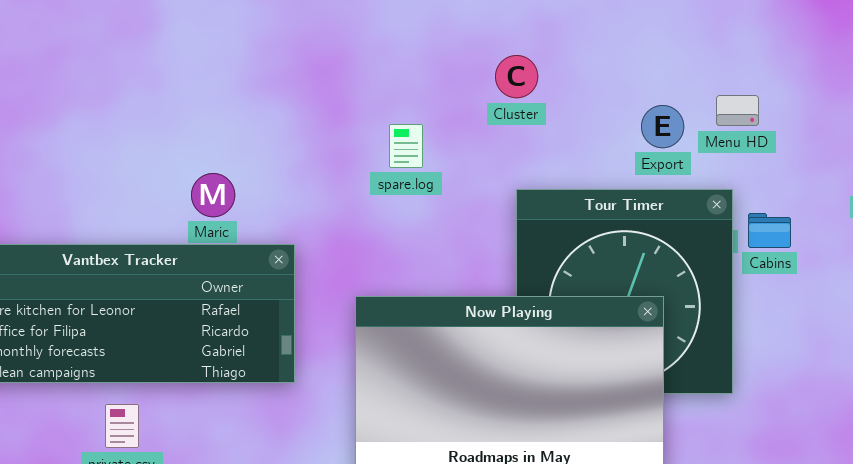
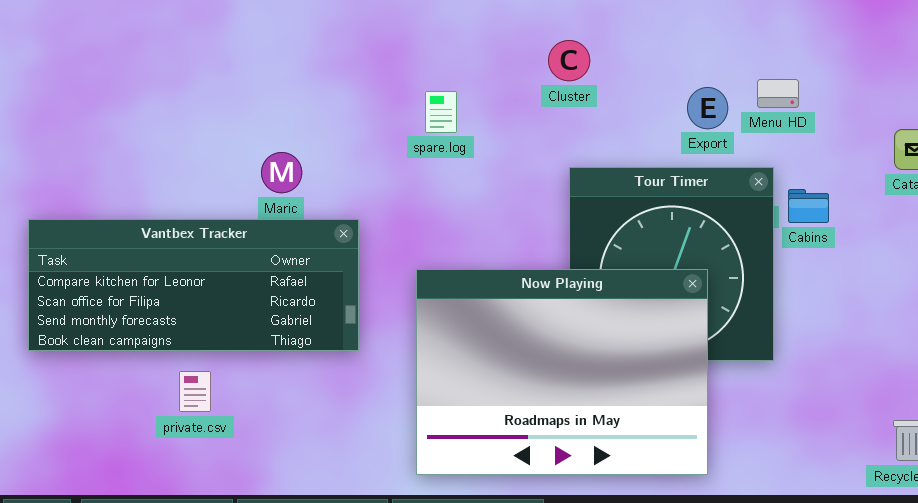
spare.log: [389,124,423,168] -> [425,91,457,133], moved

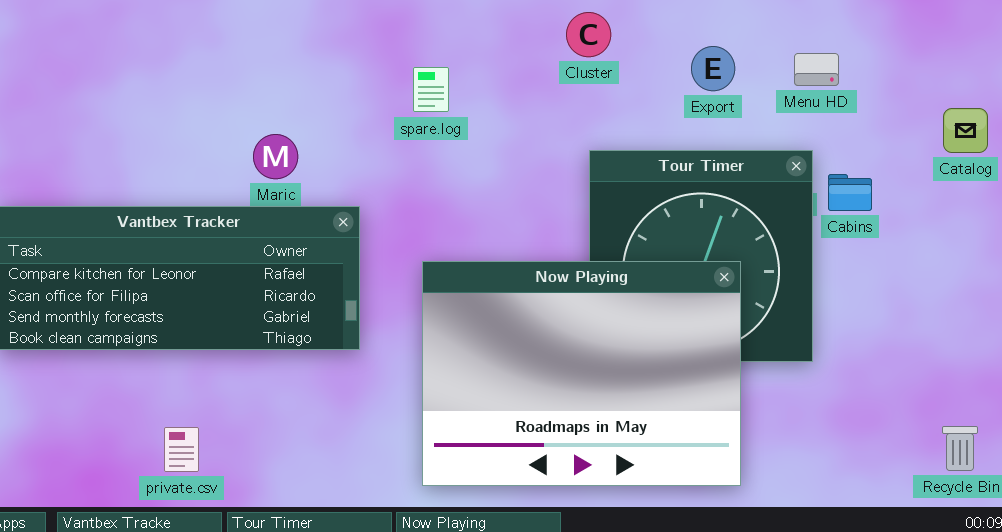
Export: [687,87,728,129] -> [691,46,735,91], moved
spare.log: [425,91,457,133] -> [413,67,449,112], moved
private.csv: [179,371,211,412] -> [164,427,199,472], moved

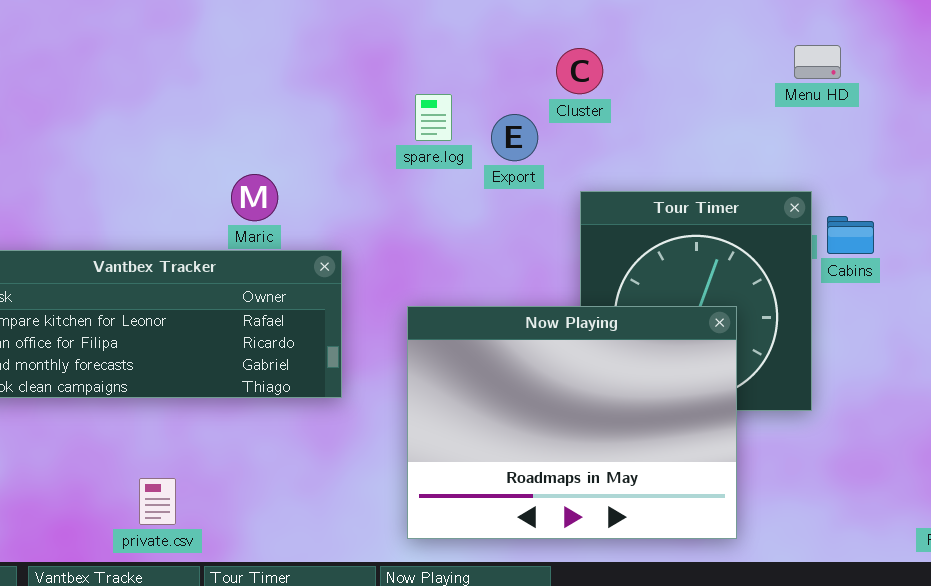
Export: [691,46,735,91] -> [491,114,538,161], moved
Menu HD: [794,53,839,86] -> [794,45,841,79], moved
spare.log: [413,67,449,112] -> [415,94,452,141], moved

